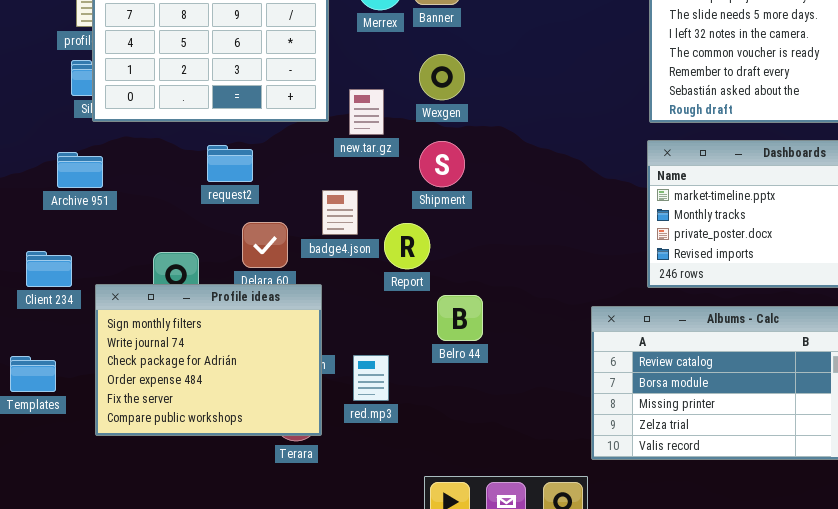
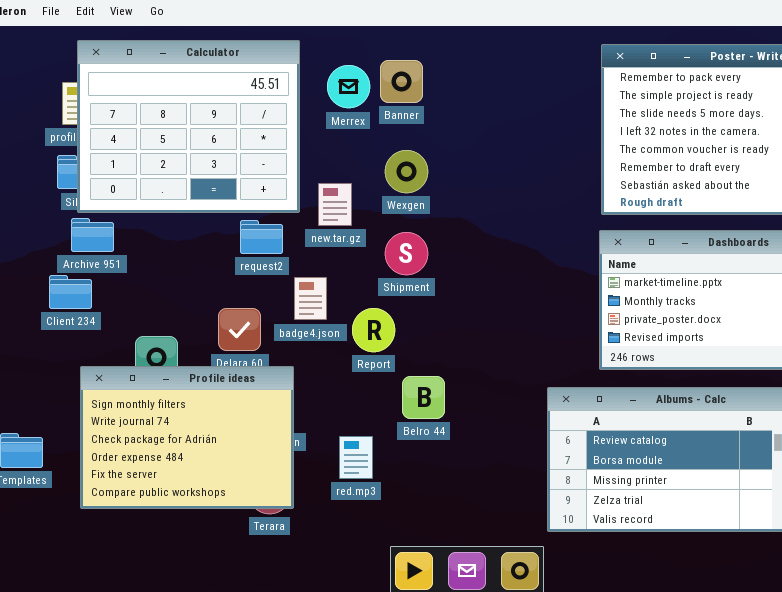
request2: [207,145,253,182] -> [240,220,283,254], moved
Archive 951: [57,152,103,188] -> [71,218,114,252], moved
Client 234: [26,251,72,287] -> [49,275,92,309], moved
red.mp3: [353,355,389,401] -> [339,436,373,479], moved

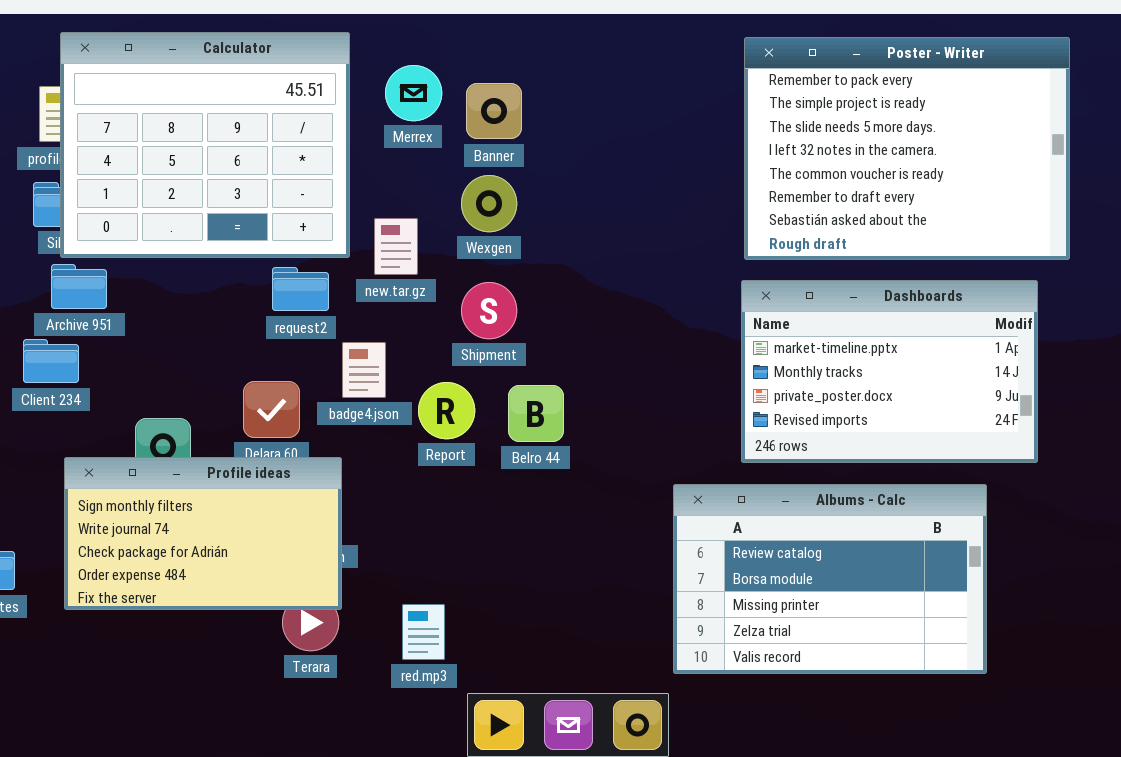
Banner: [380,60,423,103] -> [466,83,522,139], moved
Profile ideas: [80,366,294,509] -> [64,457,342,610], resized
Belro 44: [402,376,445,419] -> [508,385,564,442], moved
red.mp3: [339,436,373,479] -> [402,604,445,660], moved

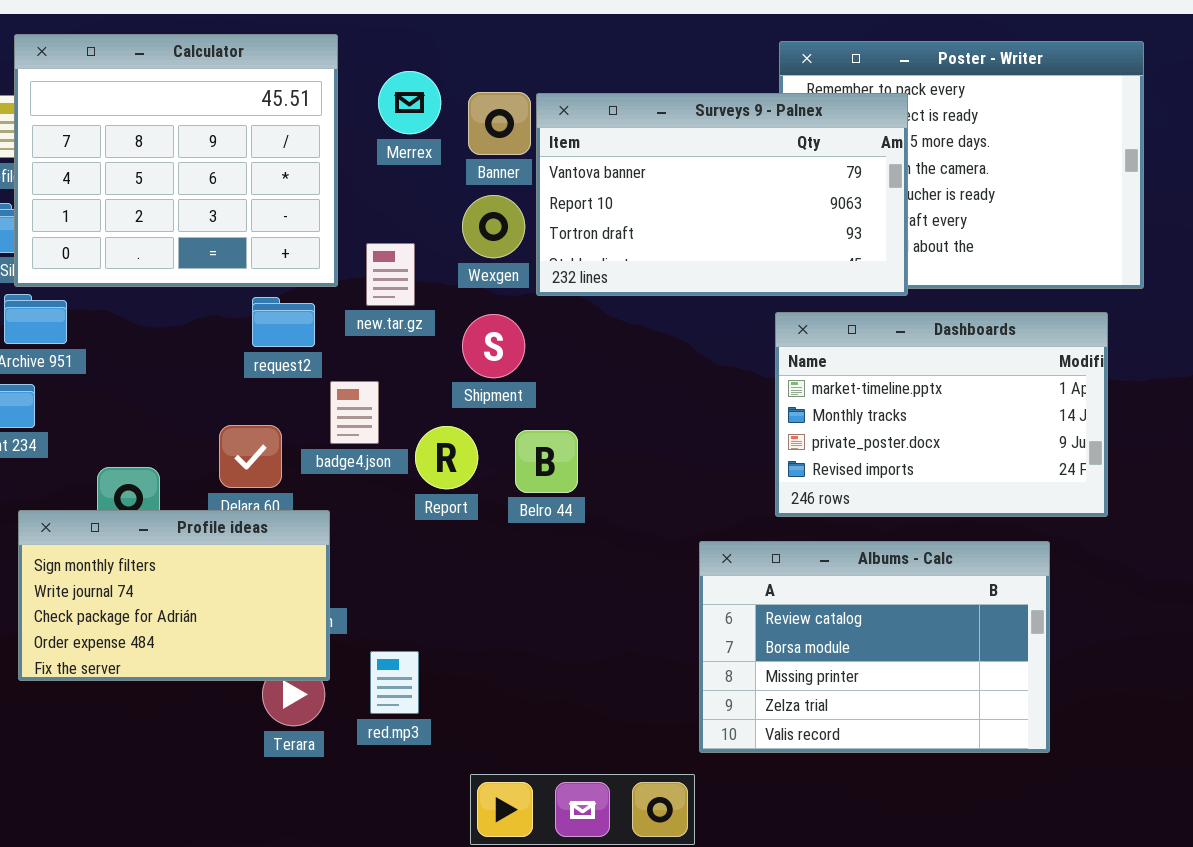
Surveys 9 - Palnex: none -> [536,93,908,296], opened
red.mp3: [402,604,445,660] -> [370,651,419,714], moved

